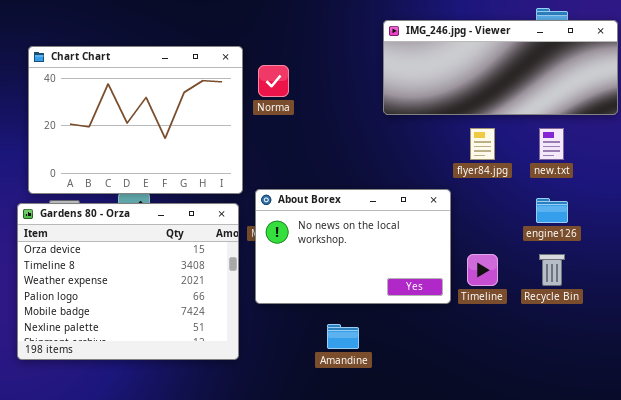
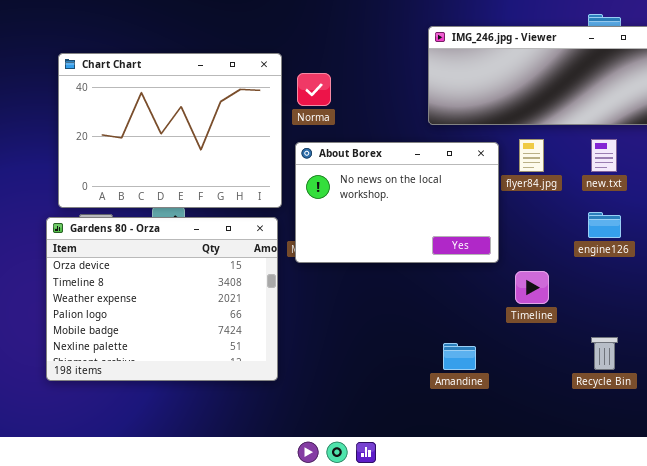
About Borex: [255,189,451,304] -> [295,142,499,263], moved
Recycle Bin: [539,254,565,286] -> [591,337,618,370], moved
Amandine: [327,324,359,349] -> [443,343,476,370], moved

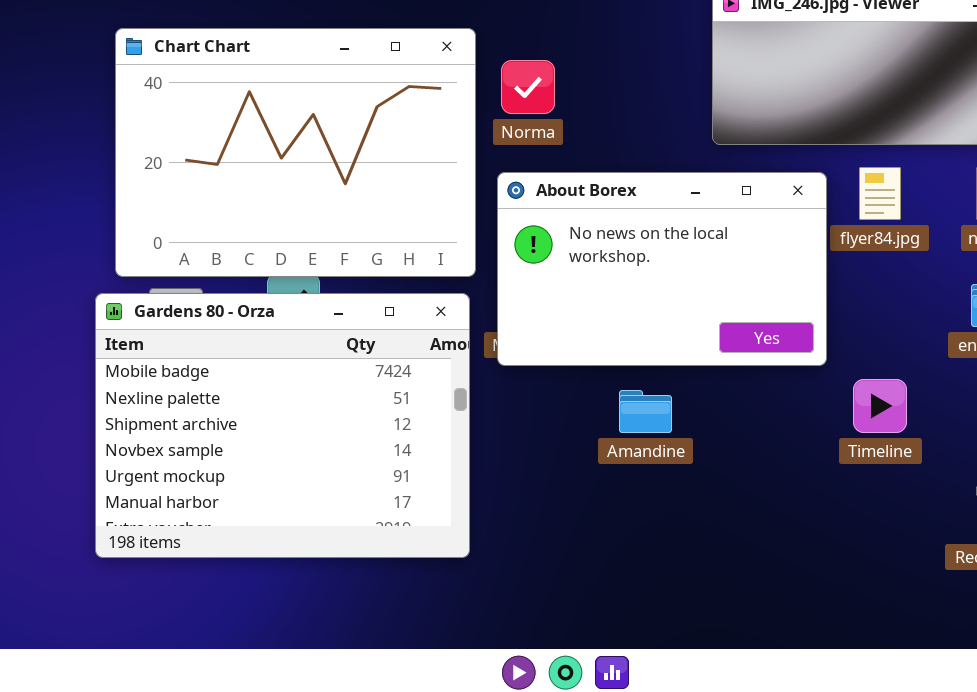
Gardens 80 - Orza: [46,217,278,381] -> [95,293,470,558], scrolled down 4 rows
Amandine: [443,343,476,370] -> [619,390,672,433], moved

